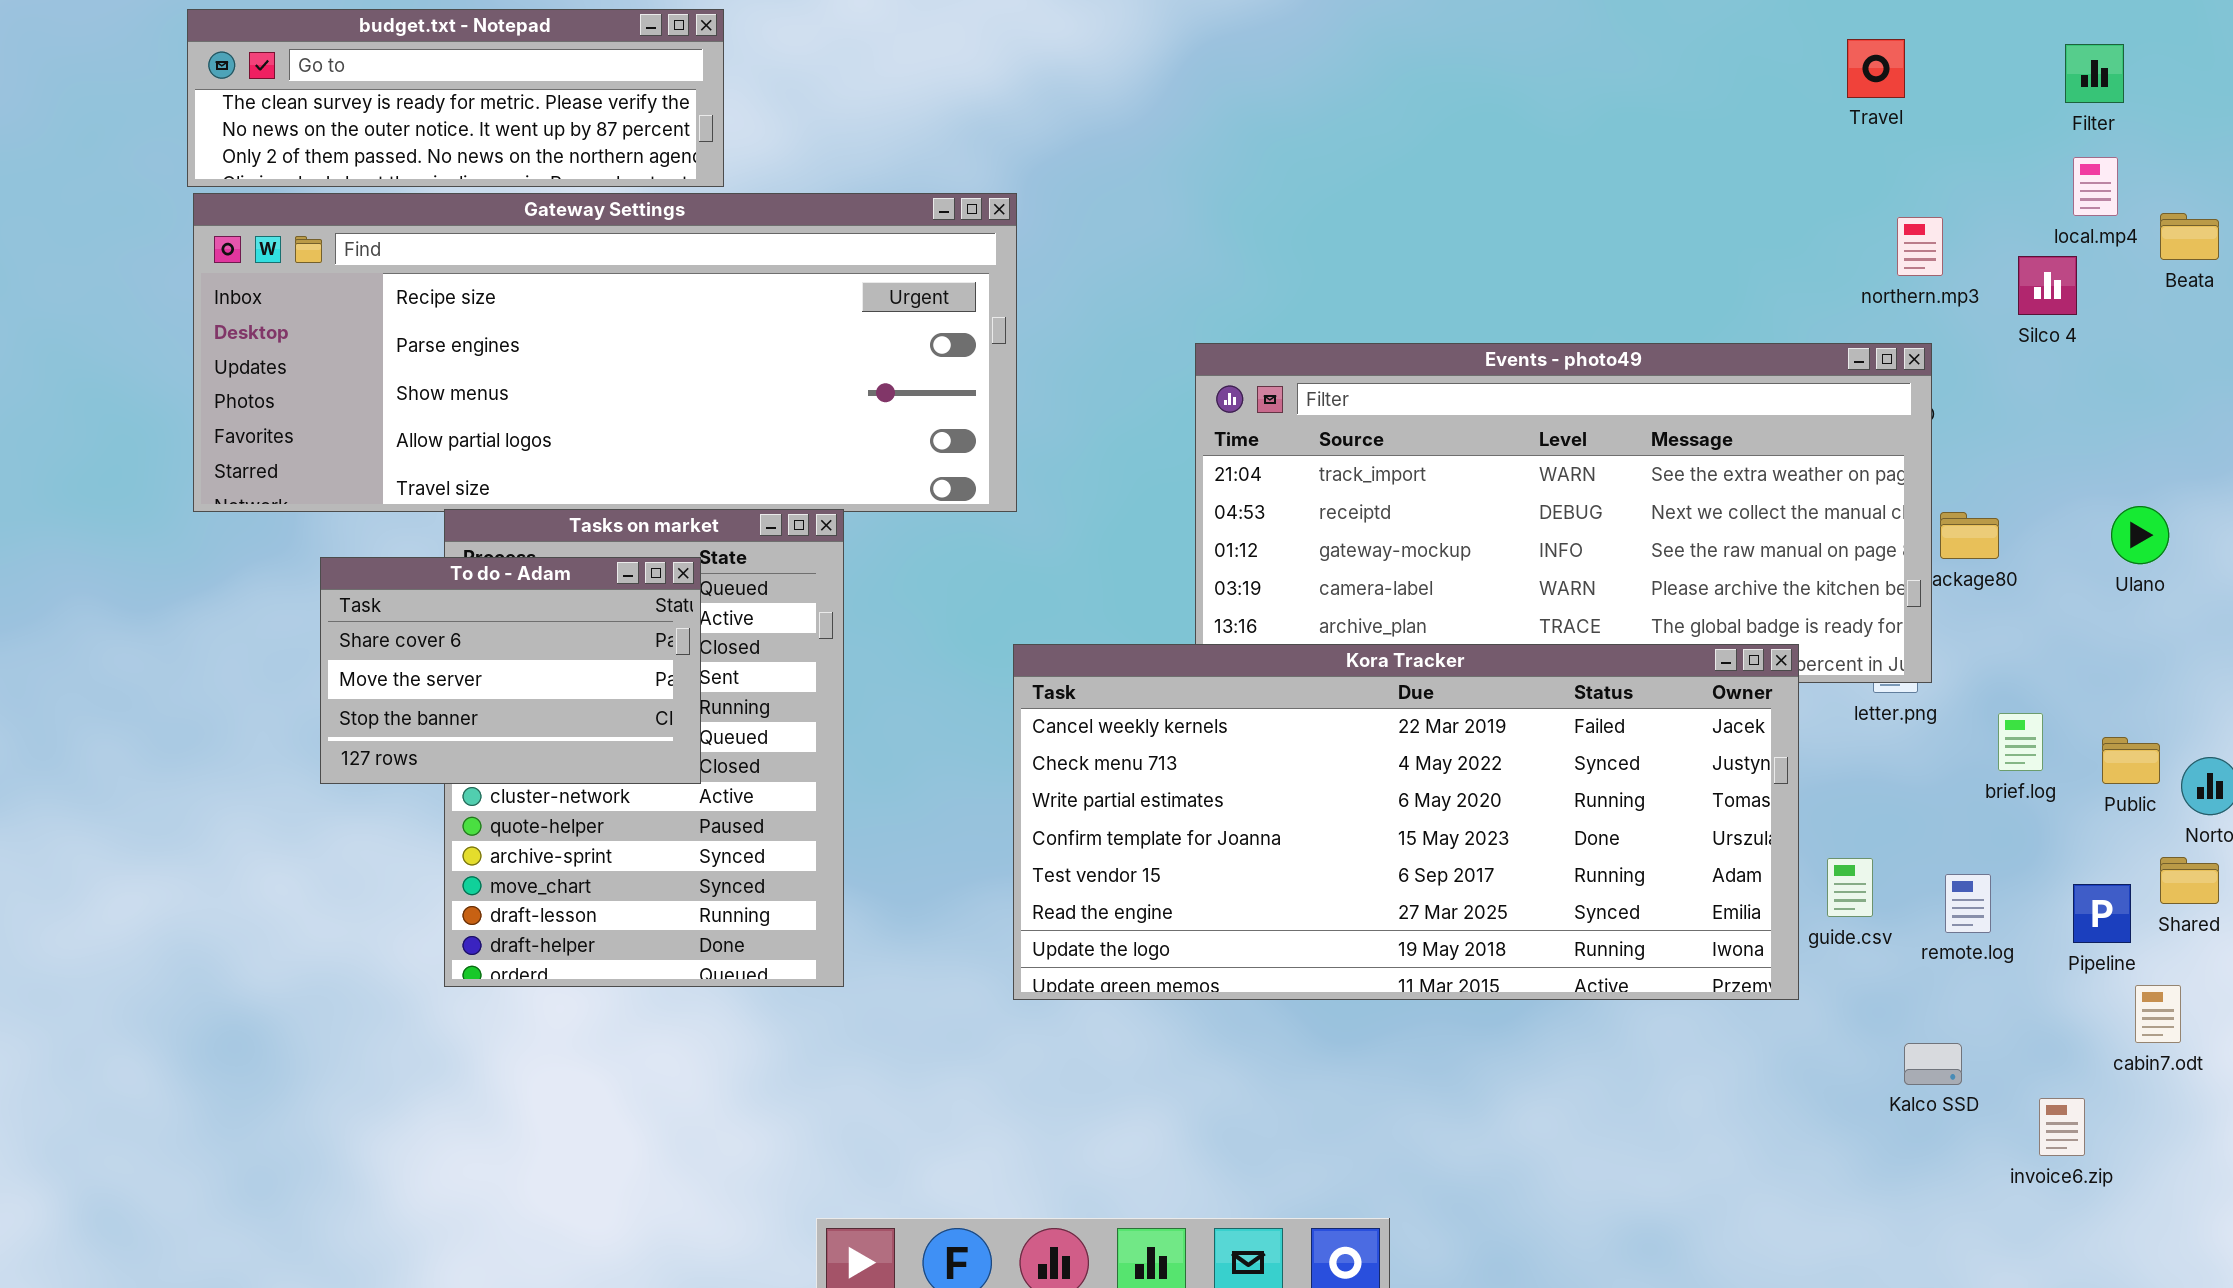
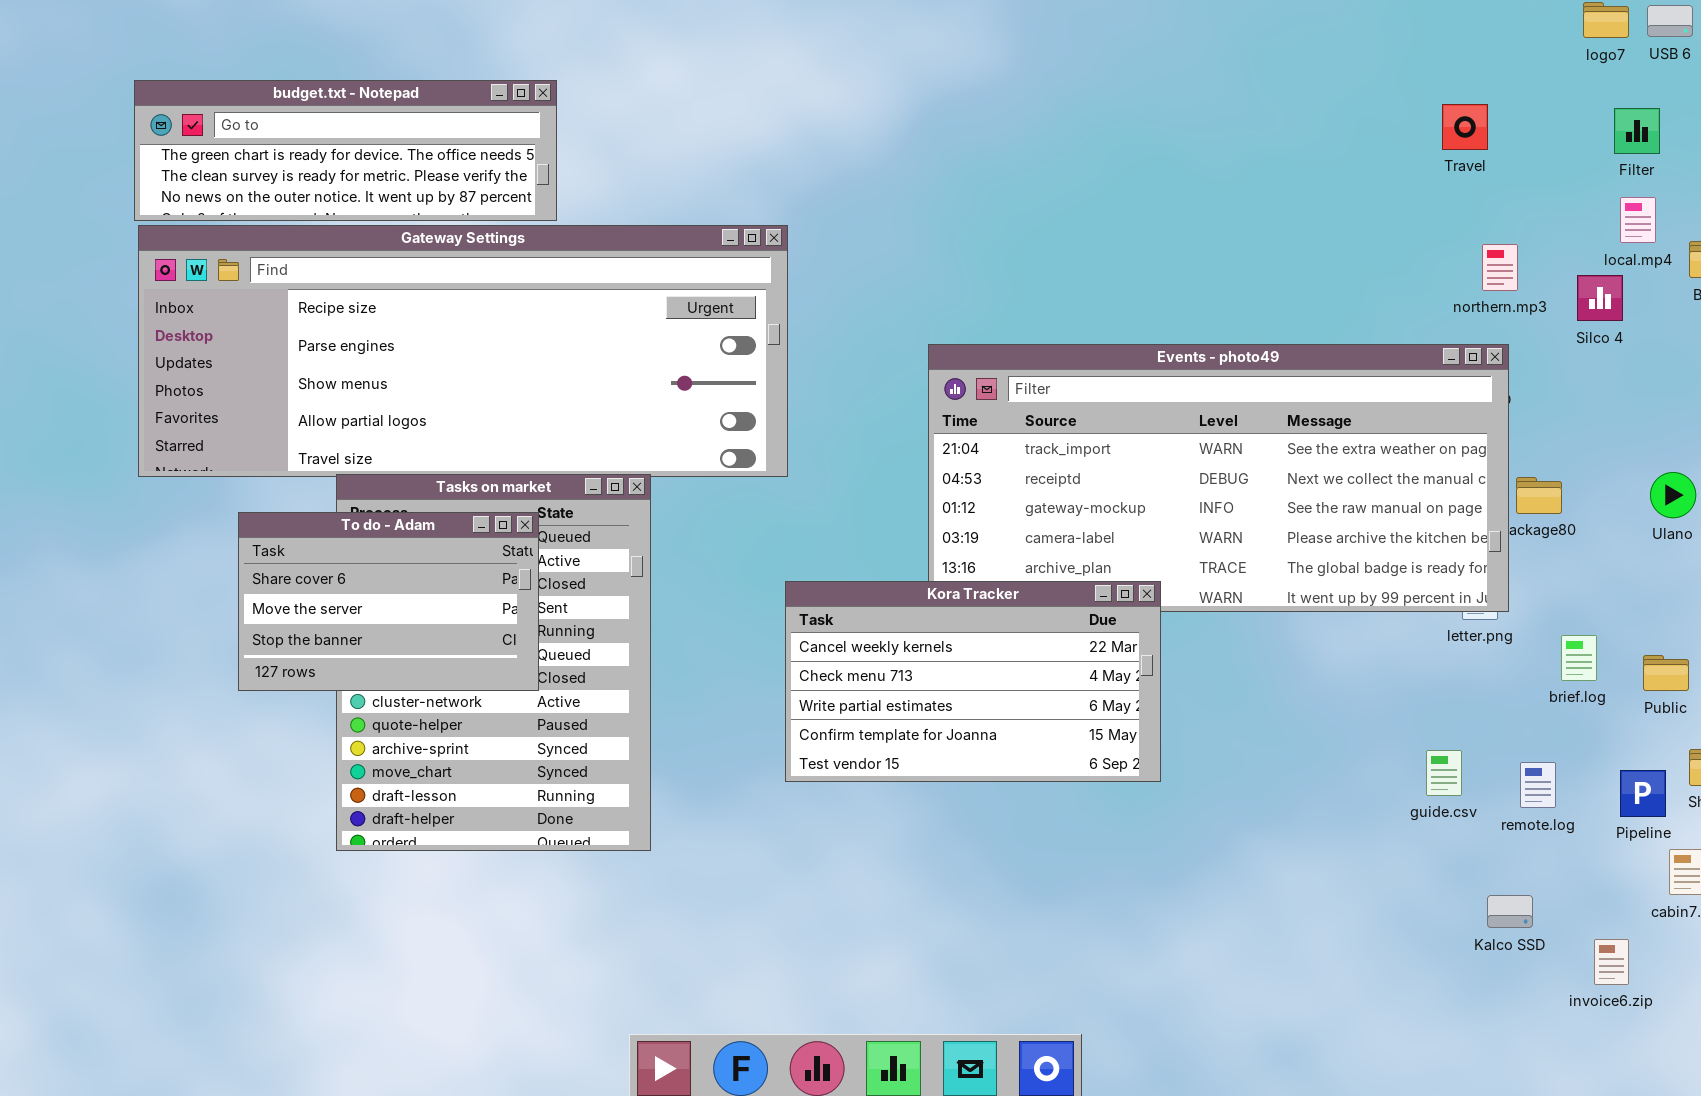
budget.txt - Notepad: [187,9,724,187] -> [134,80,557,221], scrolled up 1 row
Kora Tracker: [1013,644,1799,1000] -> [785,581,1161,782], resized

